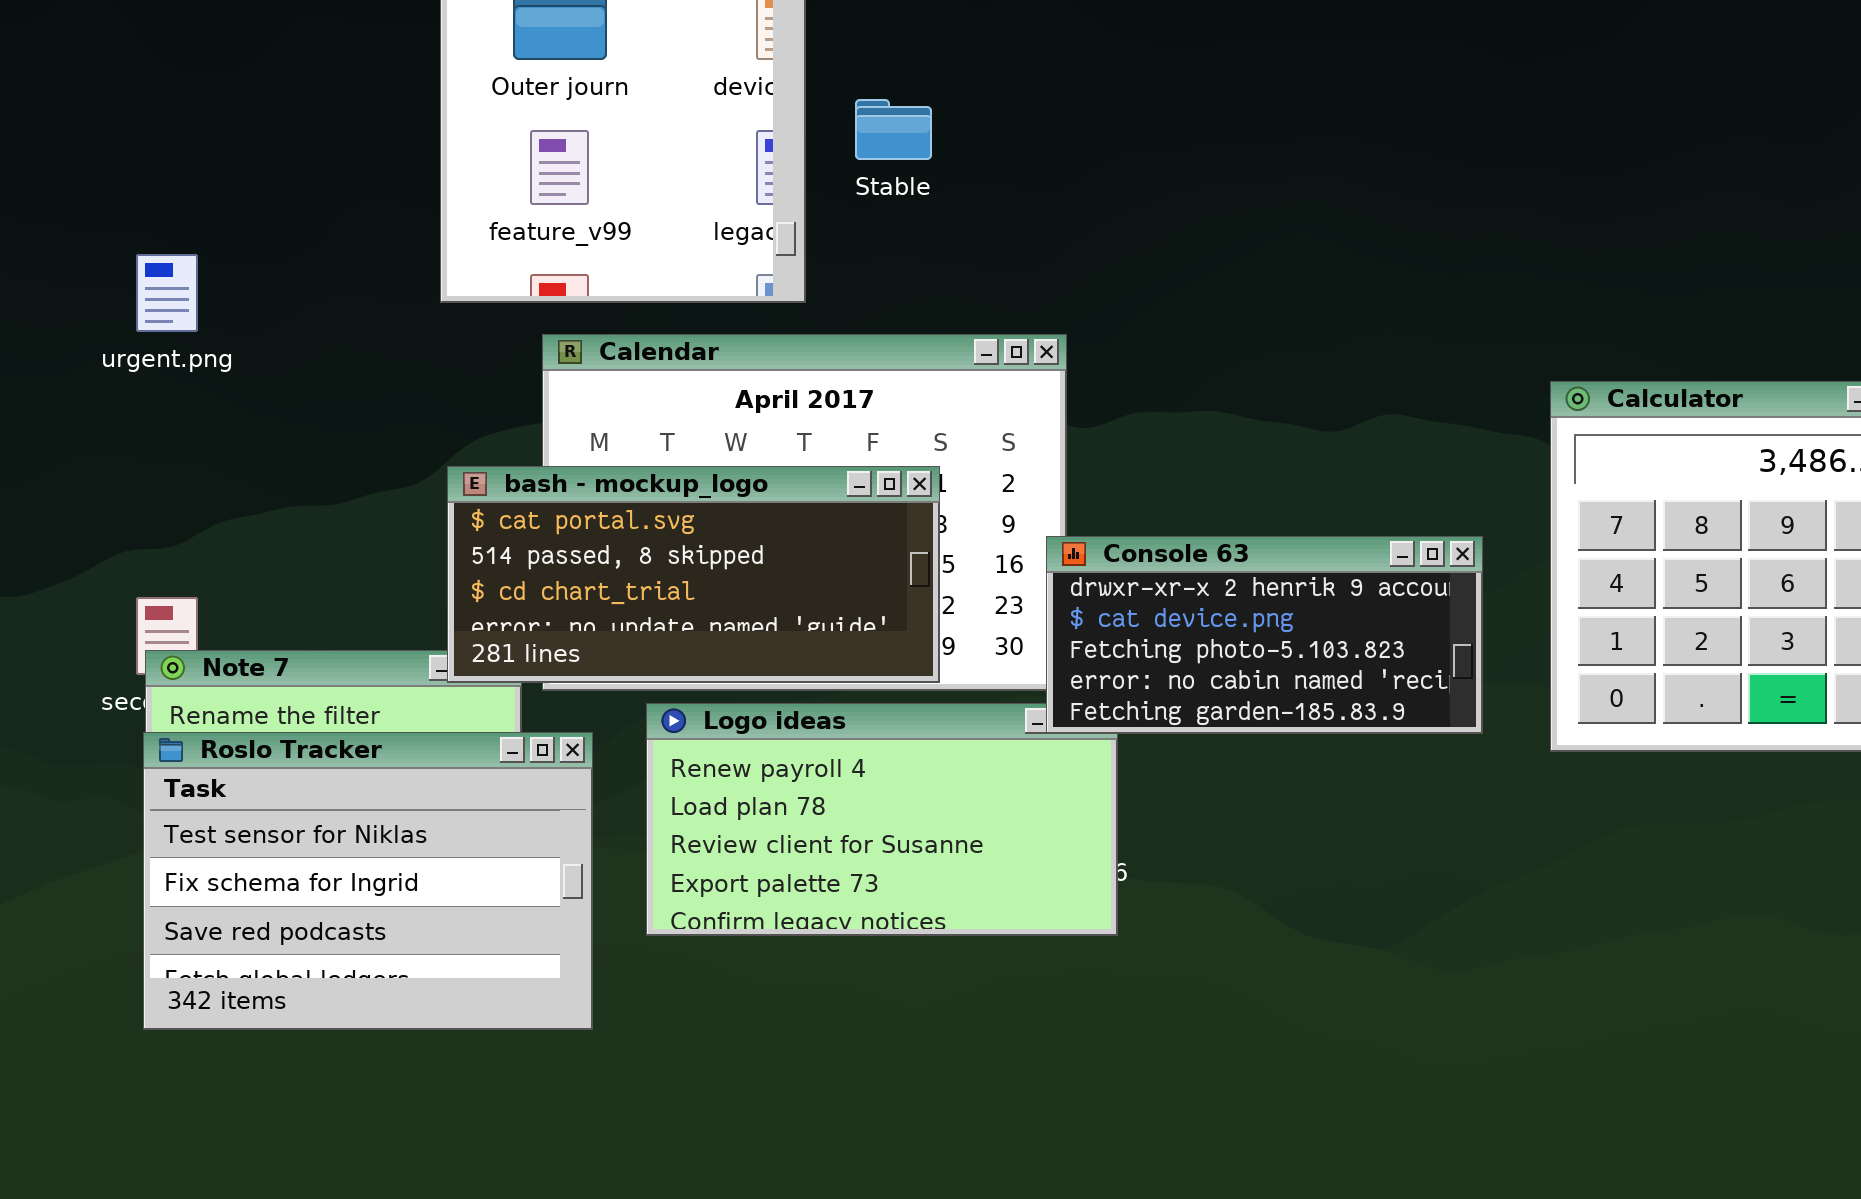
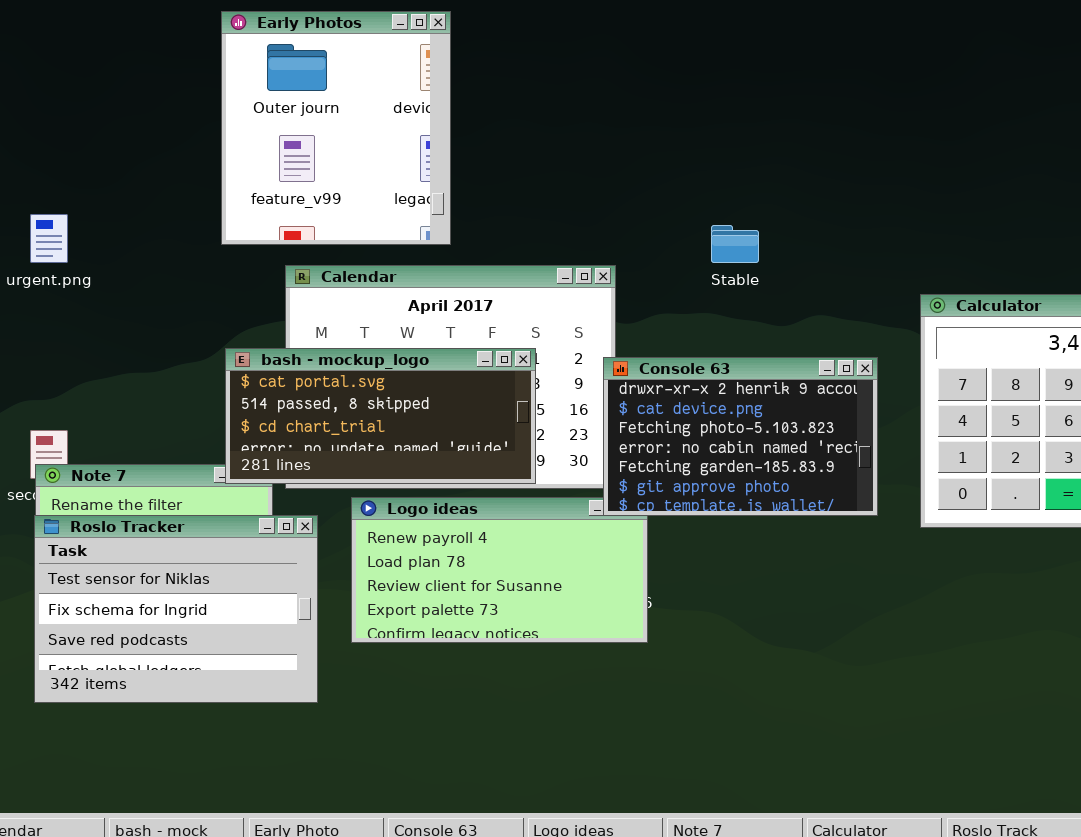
Stable: [855,99,932,160] -> [711,225,759,263], moved
Console 63: [1046,536,1483,734] -> [603,357,878,516], resized

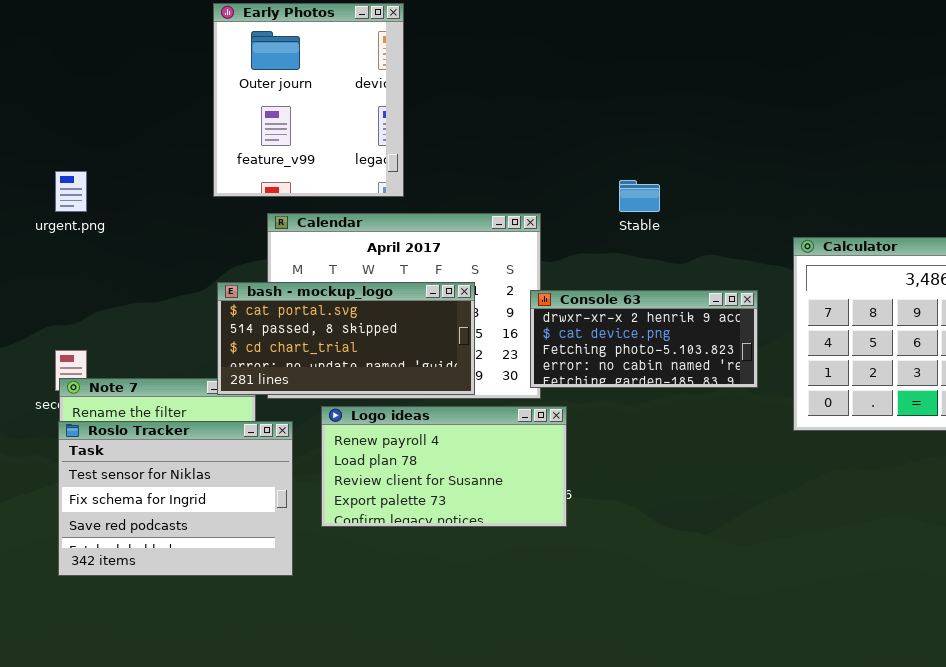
Console 63: [603,357,878,516] -> [530,290,758,388], resized

